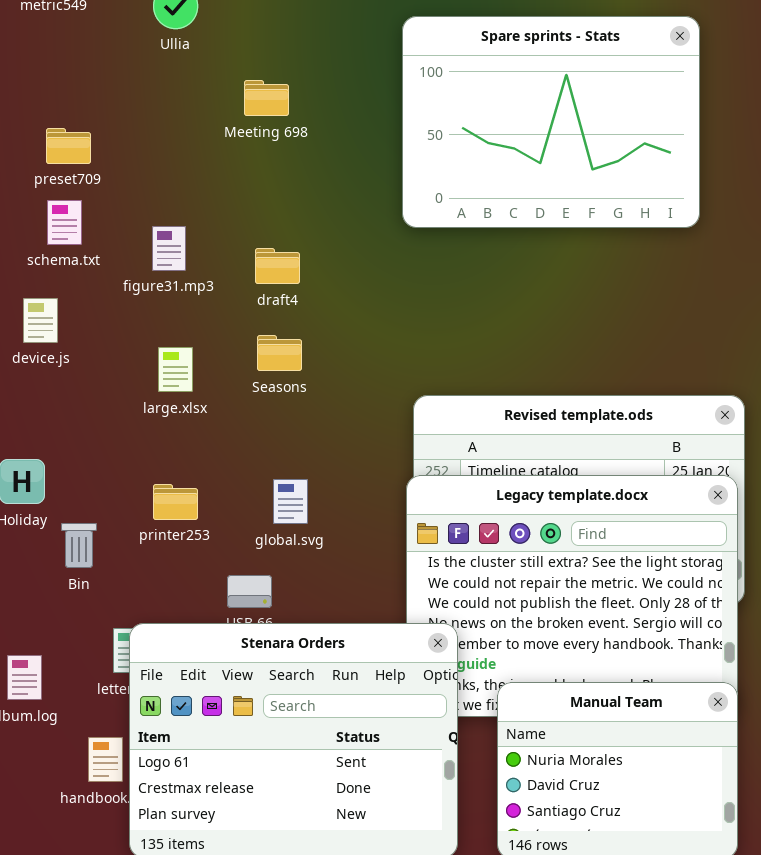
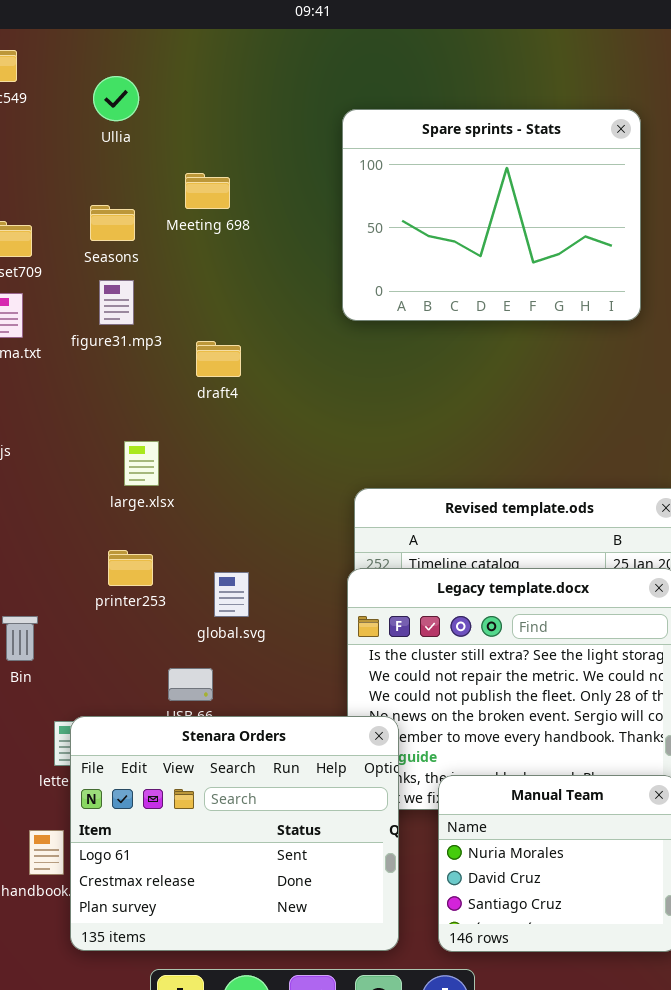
figure31.mp3: [152,226,186,271] -> [99,280,134,325], moved
Seasons: [257,335,302,371] -> [90,205,135,241], moved
large.xlsx: [158,347,193,392] -> [124,441,159,486], moved
printer253: [153,484,198,520] -> [108,550,153,586], moved

